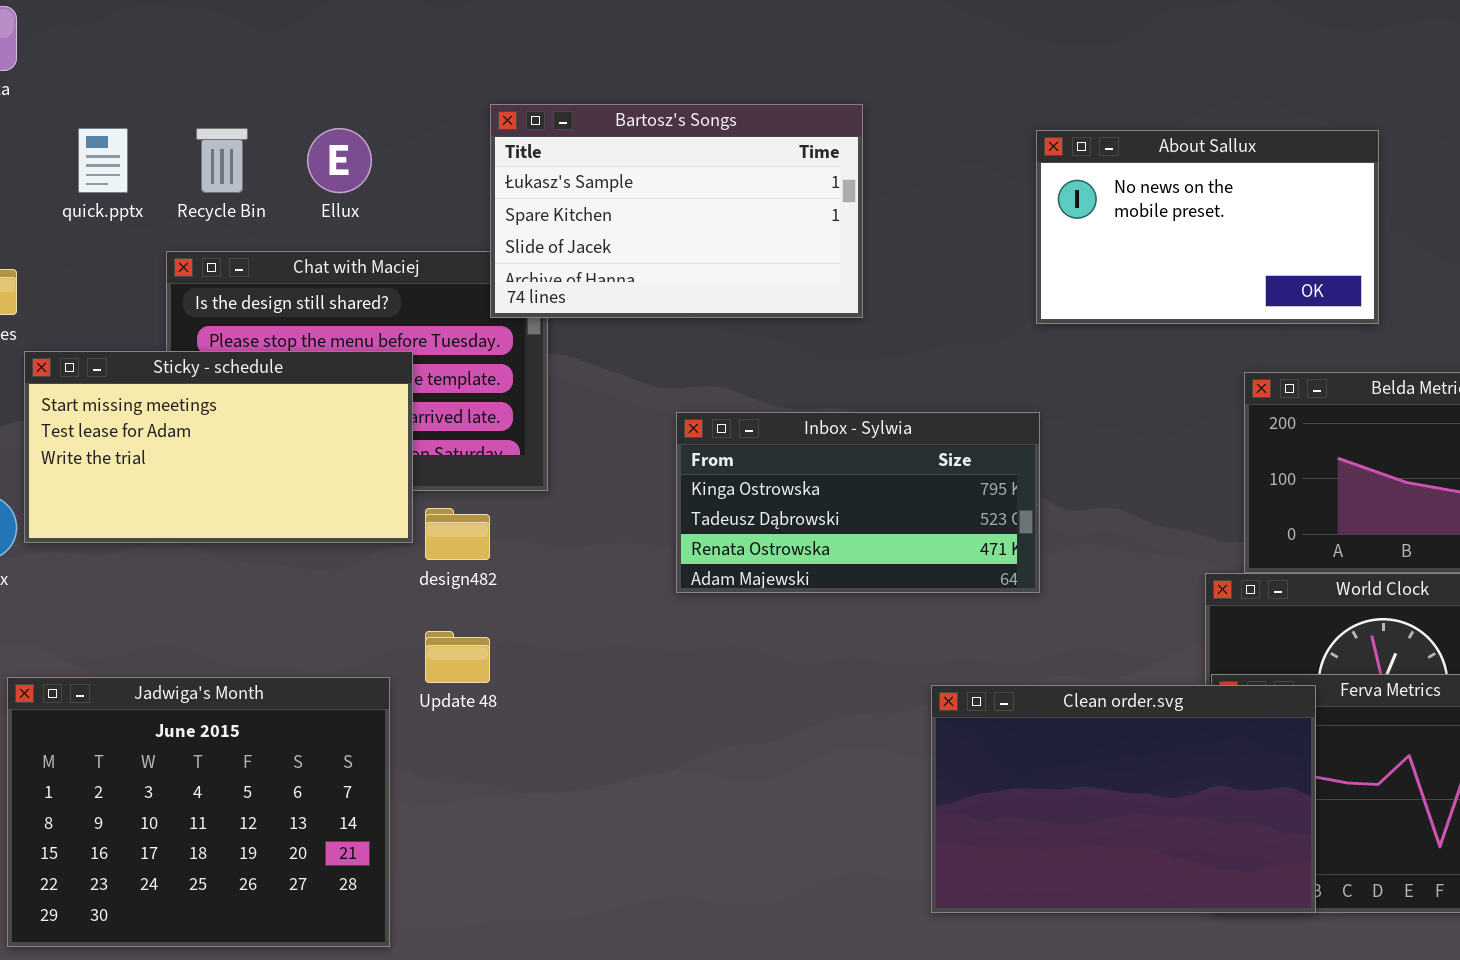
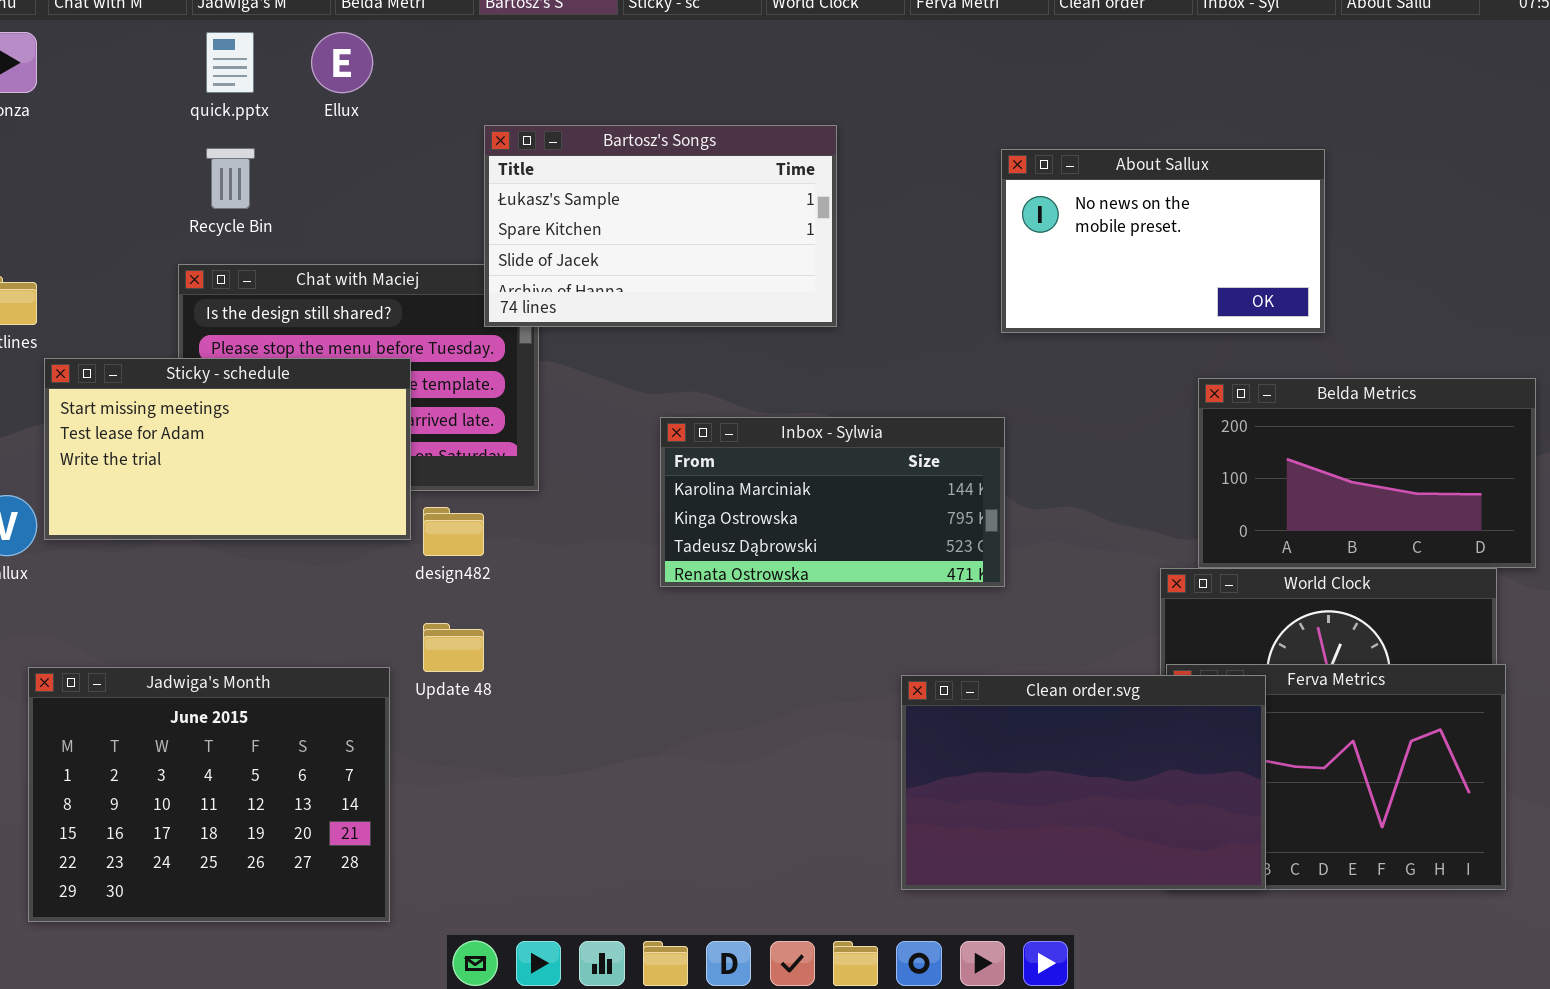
quick.pptx: [78,128,128,193] -> [206,32,254,93], moved
Ellux: [307,128,372,193] -> [311,32,373,93], moved
Inbox - Sylwia: [676,412,1040,593] -> [660,417,1005,587], scrolled up 1 row

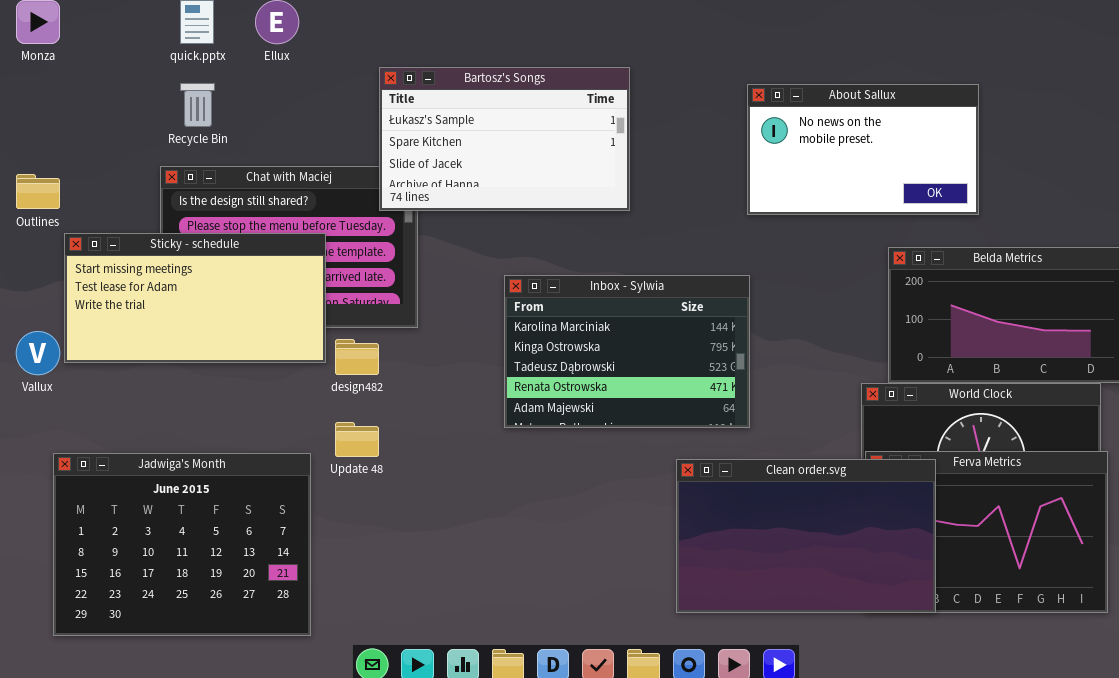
Inbox - Sylwia: [660,417,1005,587] -> [504,275,750,428], resized

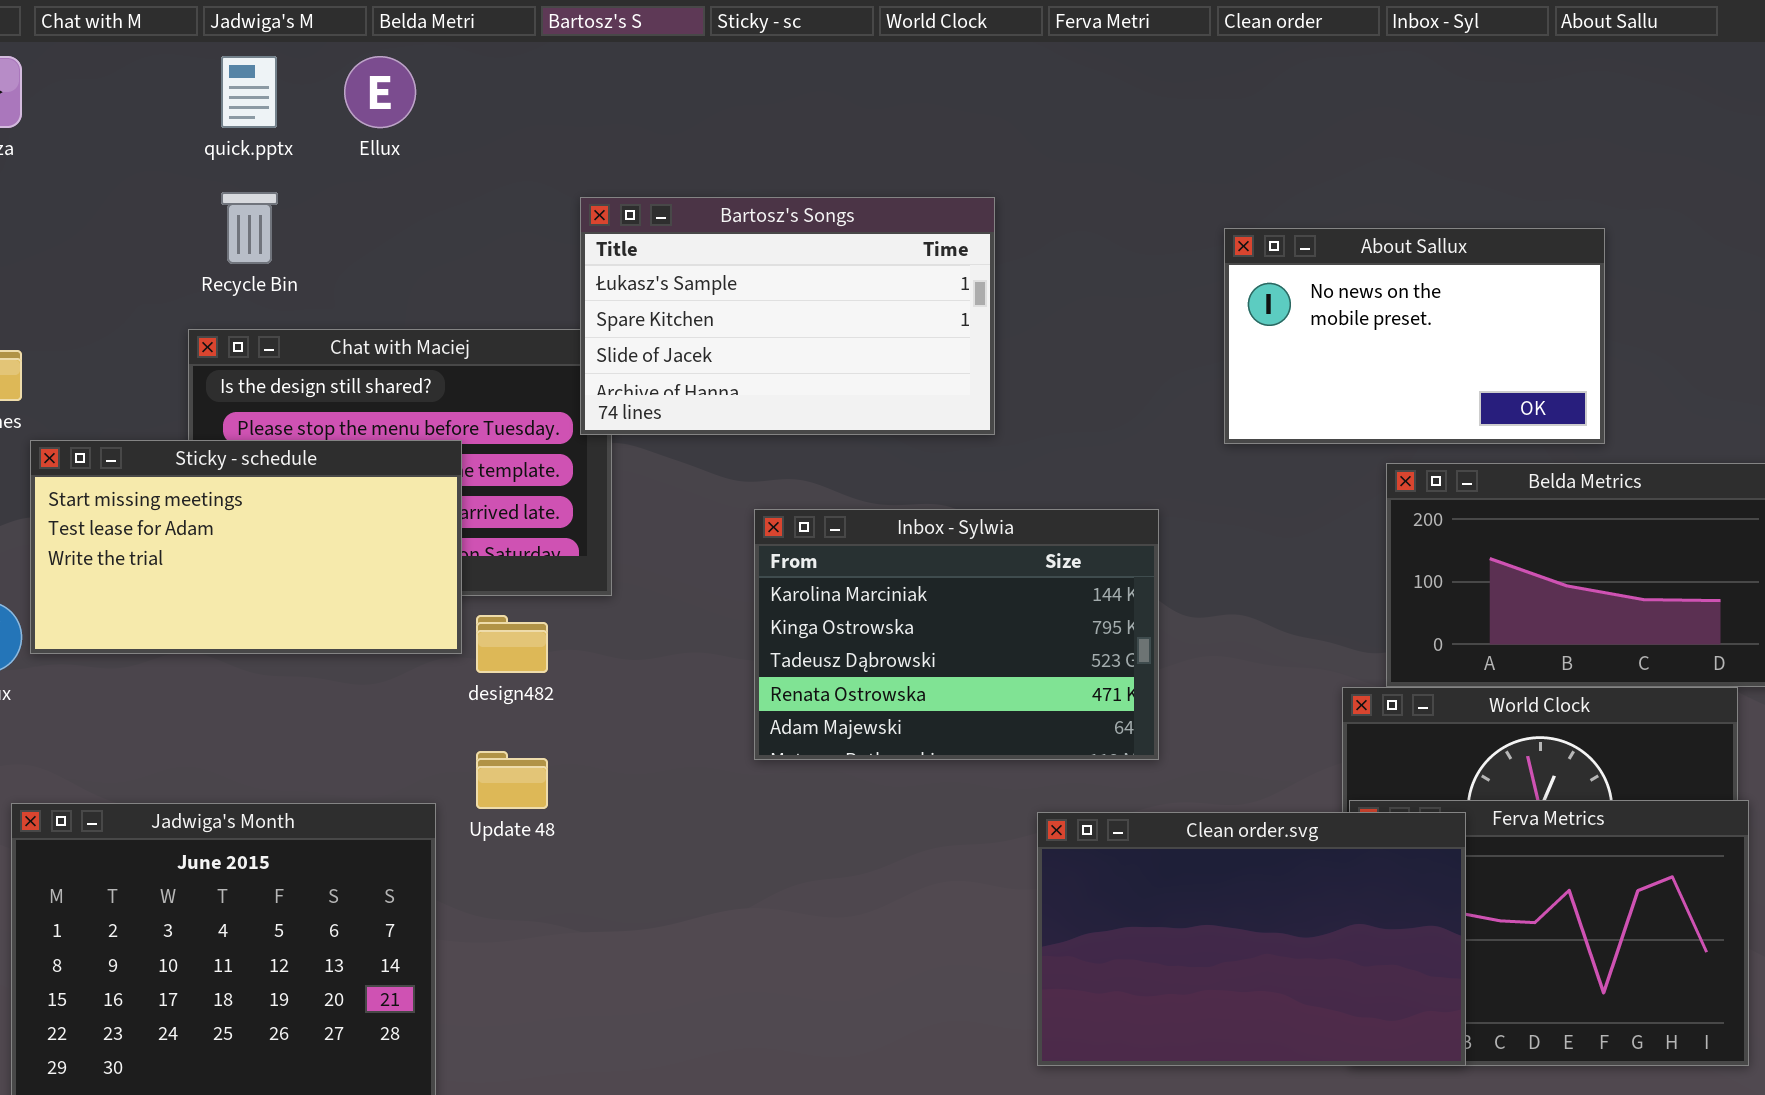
Bartosz's Songs: [379,67,630,211] -> [580,197,995,435], moved
About Sallux: [747,84,979,215] -> [1224,228,1605,444], moved

